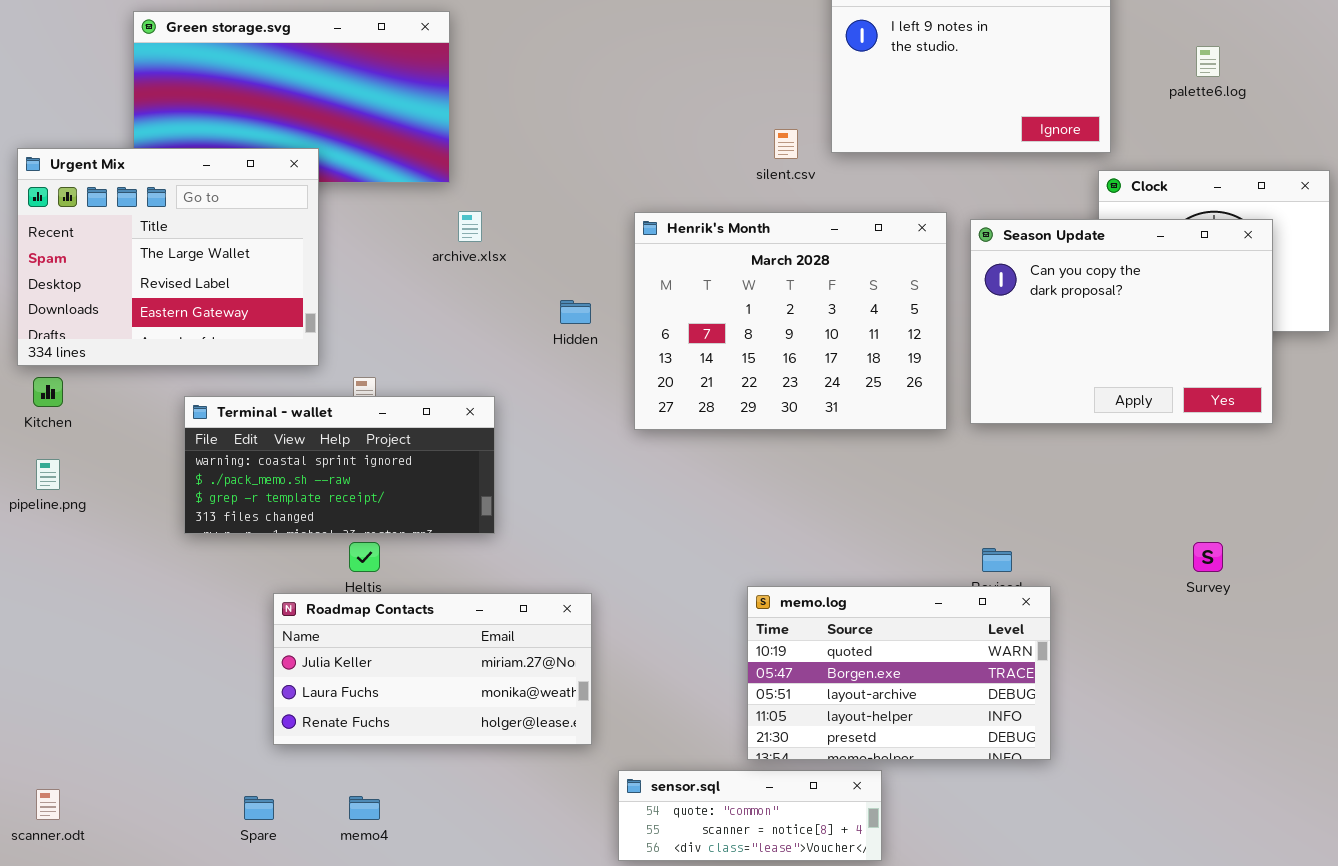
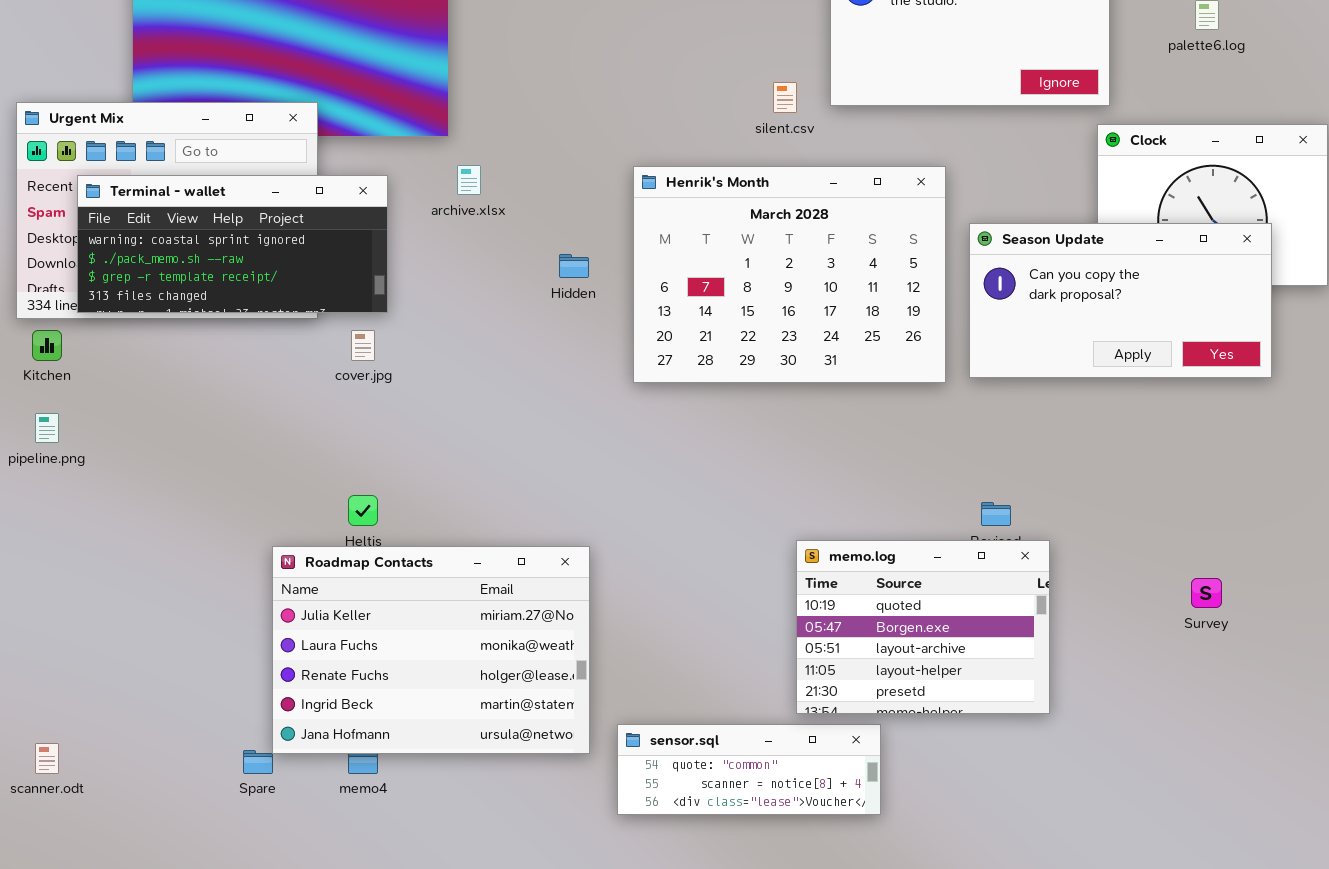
Season Update: [970,219,1273,424] -> [969,223,1272,378], resized
Terminal - wallet: [184,396,495,534] -> [77,175,388,313], moved
Survey: [1193,542,1223,572] -> [1191,578,1222,608], moved
memo.log: [747,586,1051,760] -> [796,540,1050,714], resized
Roadmap Contacts: [273,593,592,745] -> [272,546,590,754], resized

